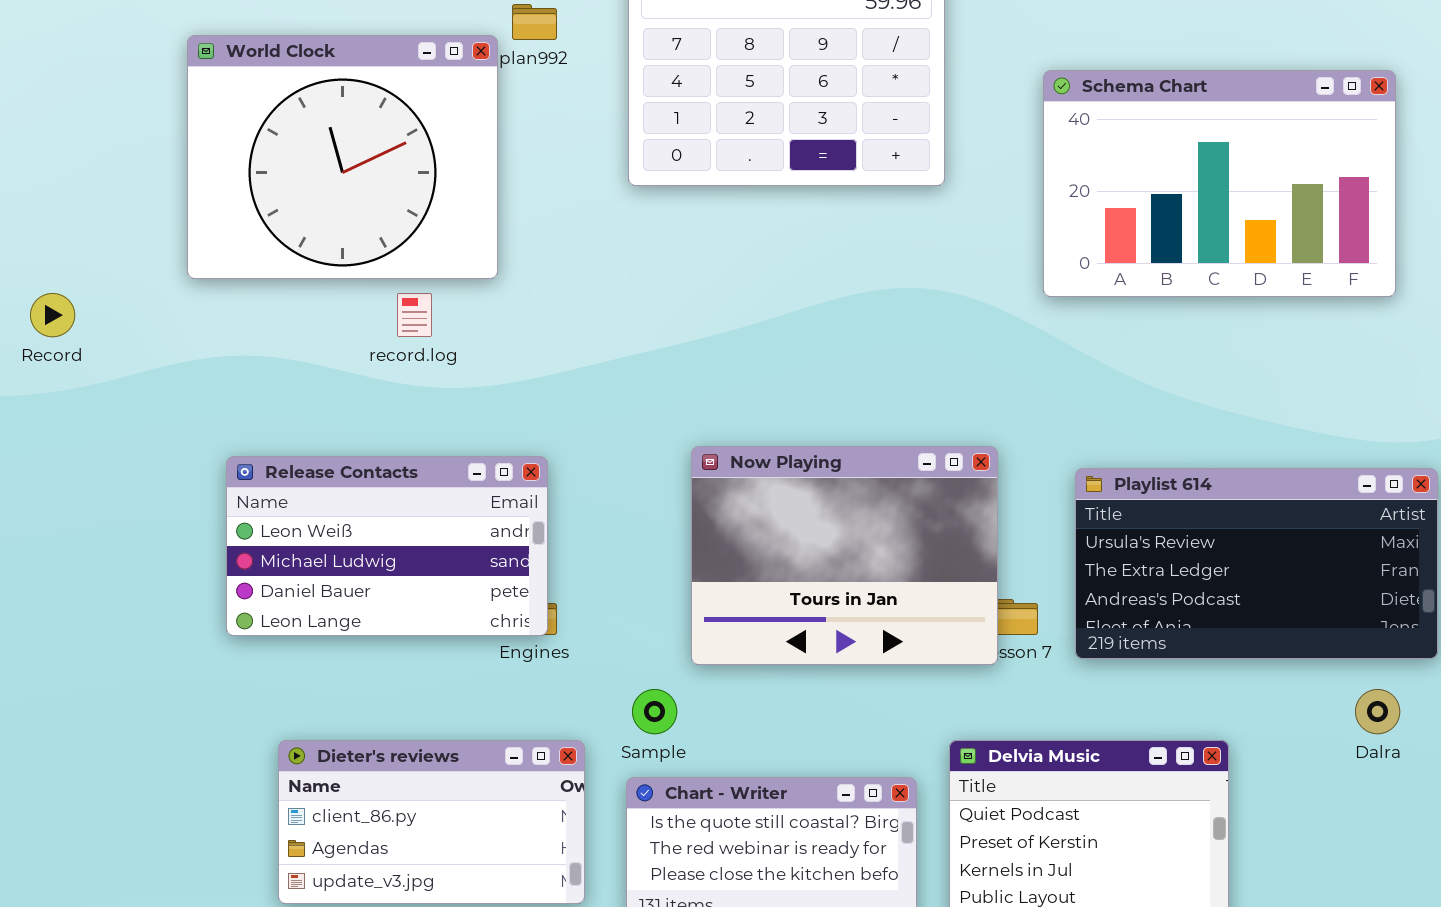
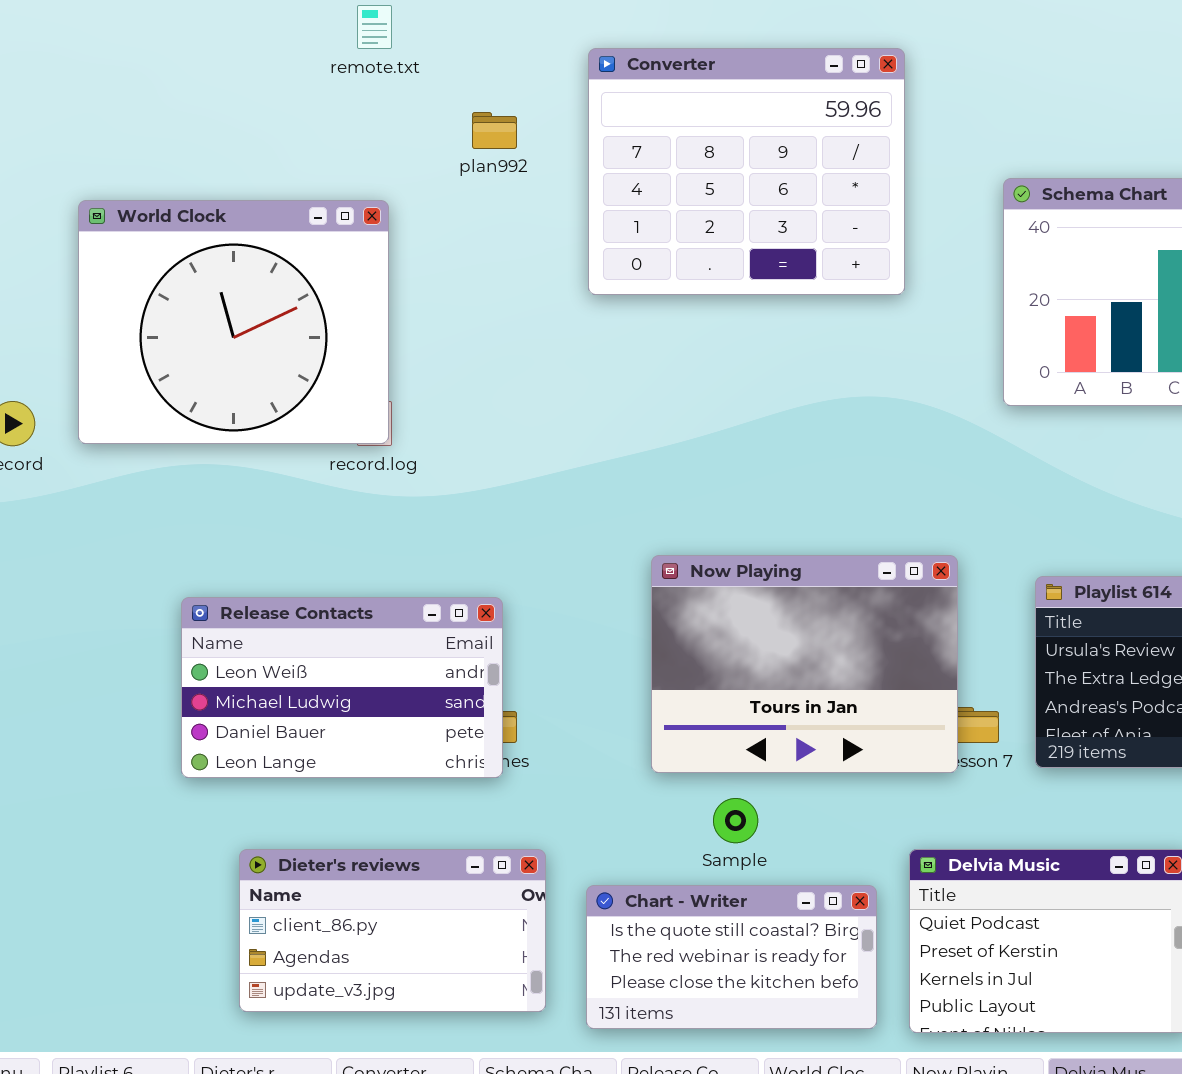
World Clock: [187,35,498,279] -> [78,200,389,444], moved
Release Contacts: [226,456,548,636] -> [181,597,503,778], moved
Sample: [632,689,677,734] -> [713,798,758,843], moved

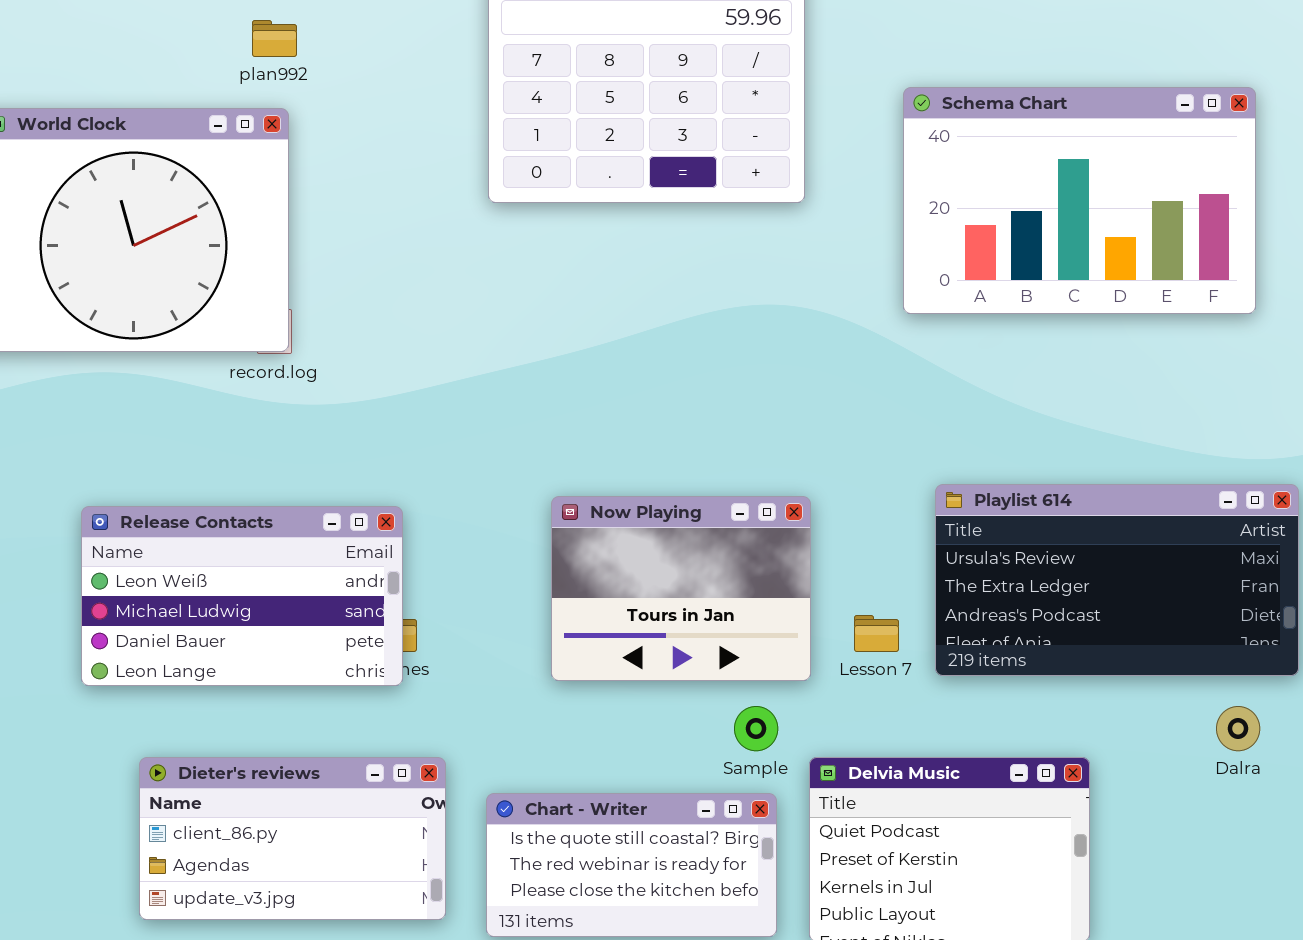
plan992: [472,112,517,149] -> [252,20,297,57], moved
Now Playing: [651,555,958,773] -> [551,496,811,681], resized
Sample: [713,798,758,843] -> [734,706,778,751], moved

